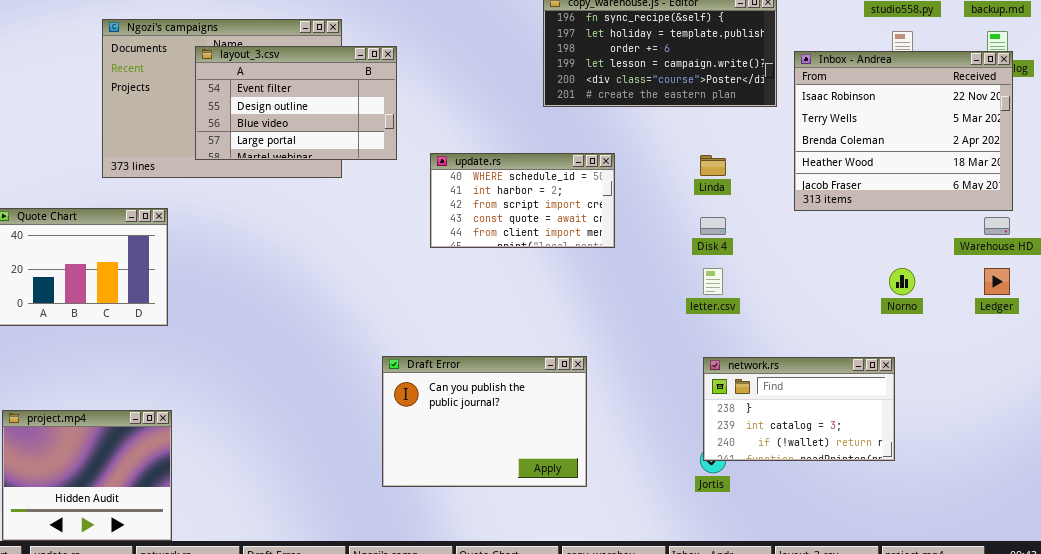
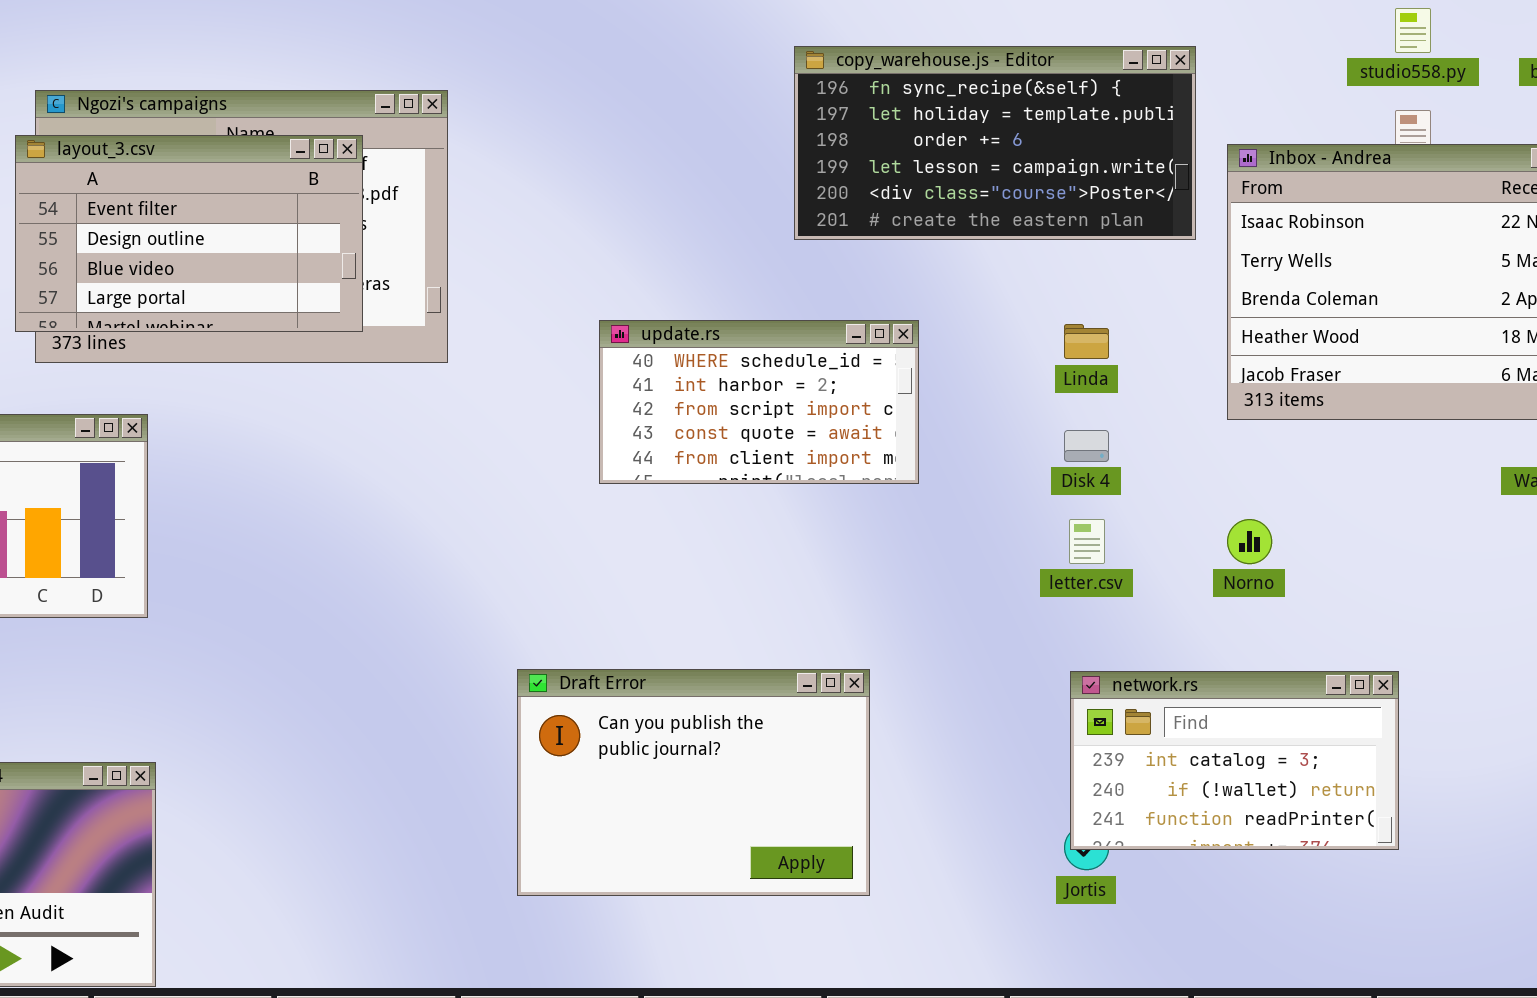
layout_3.csv: [195,46,397,160] -> [15,135,363,332], moved
Norno: [889,268,915,295] -> [1227,519,1272,564], moved
network.rs: [703,357,895,461] -> [1070,671,1399,850], scrolled down 1 row

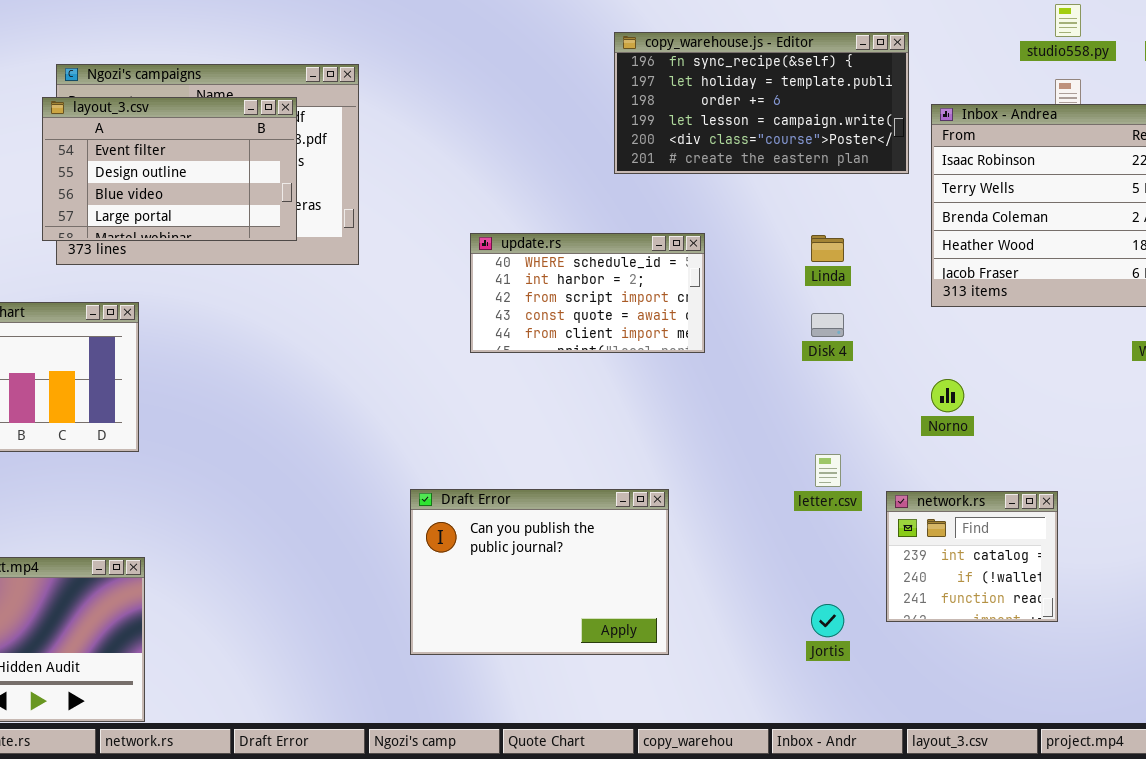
letter.csv: [1069,519,1105,564] -> [815,454,841,487], moved
network.rs: [1070,671,1399,850] -> [886,491,1058,622], resized

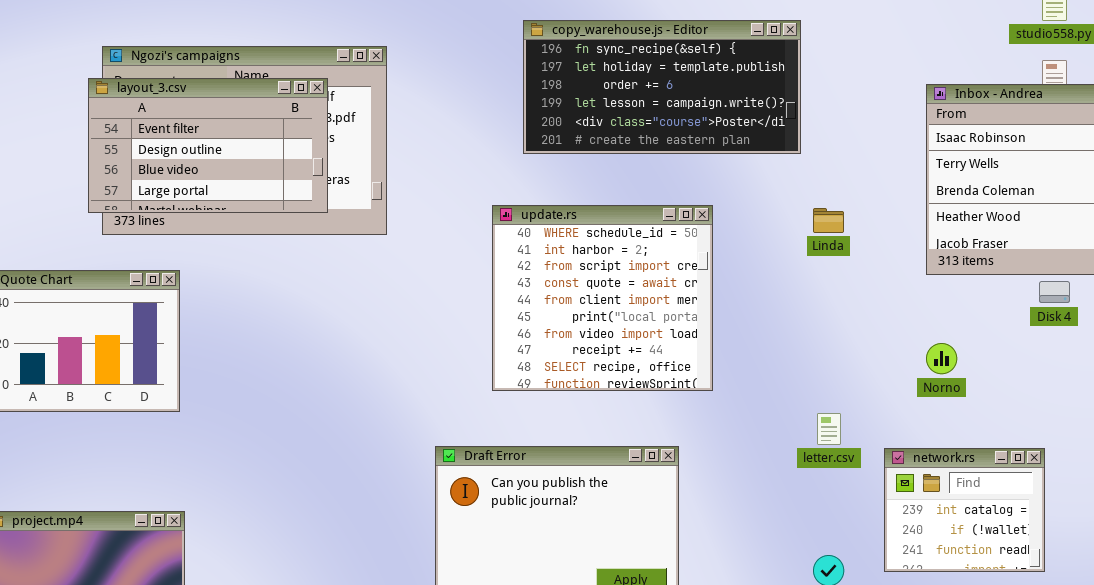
copy_warehouse.js - Editor: [614,32,909,174] -> [523,20,801,154], moved
update.rs: [470,233,705,353] -> [492,205,713,391], resized
Disk 4: [811,313,844,337] -> [1039,281,1070,303], moved

